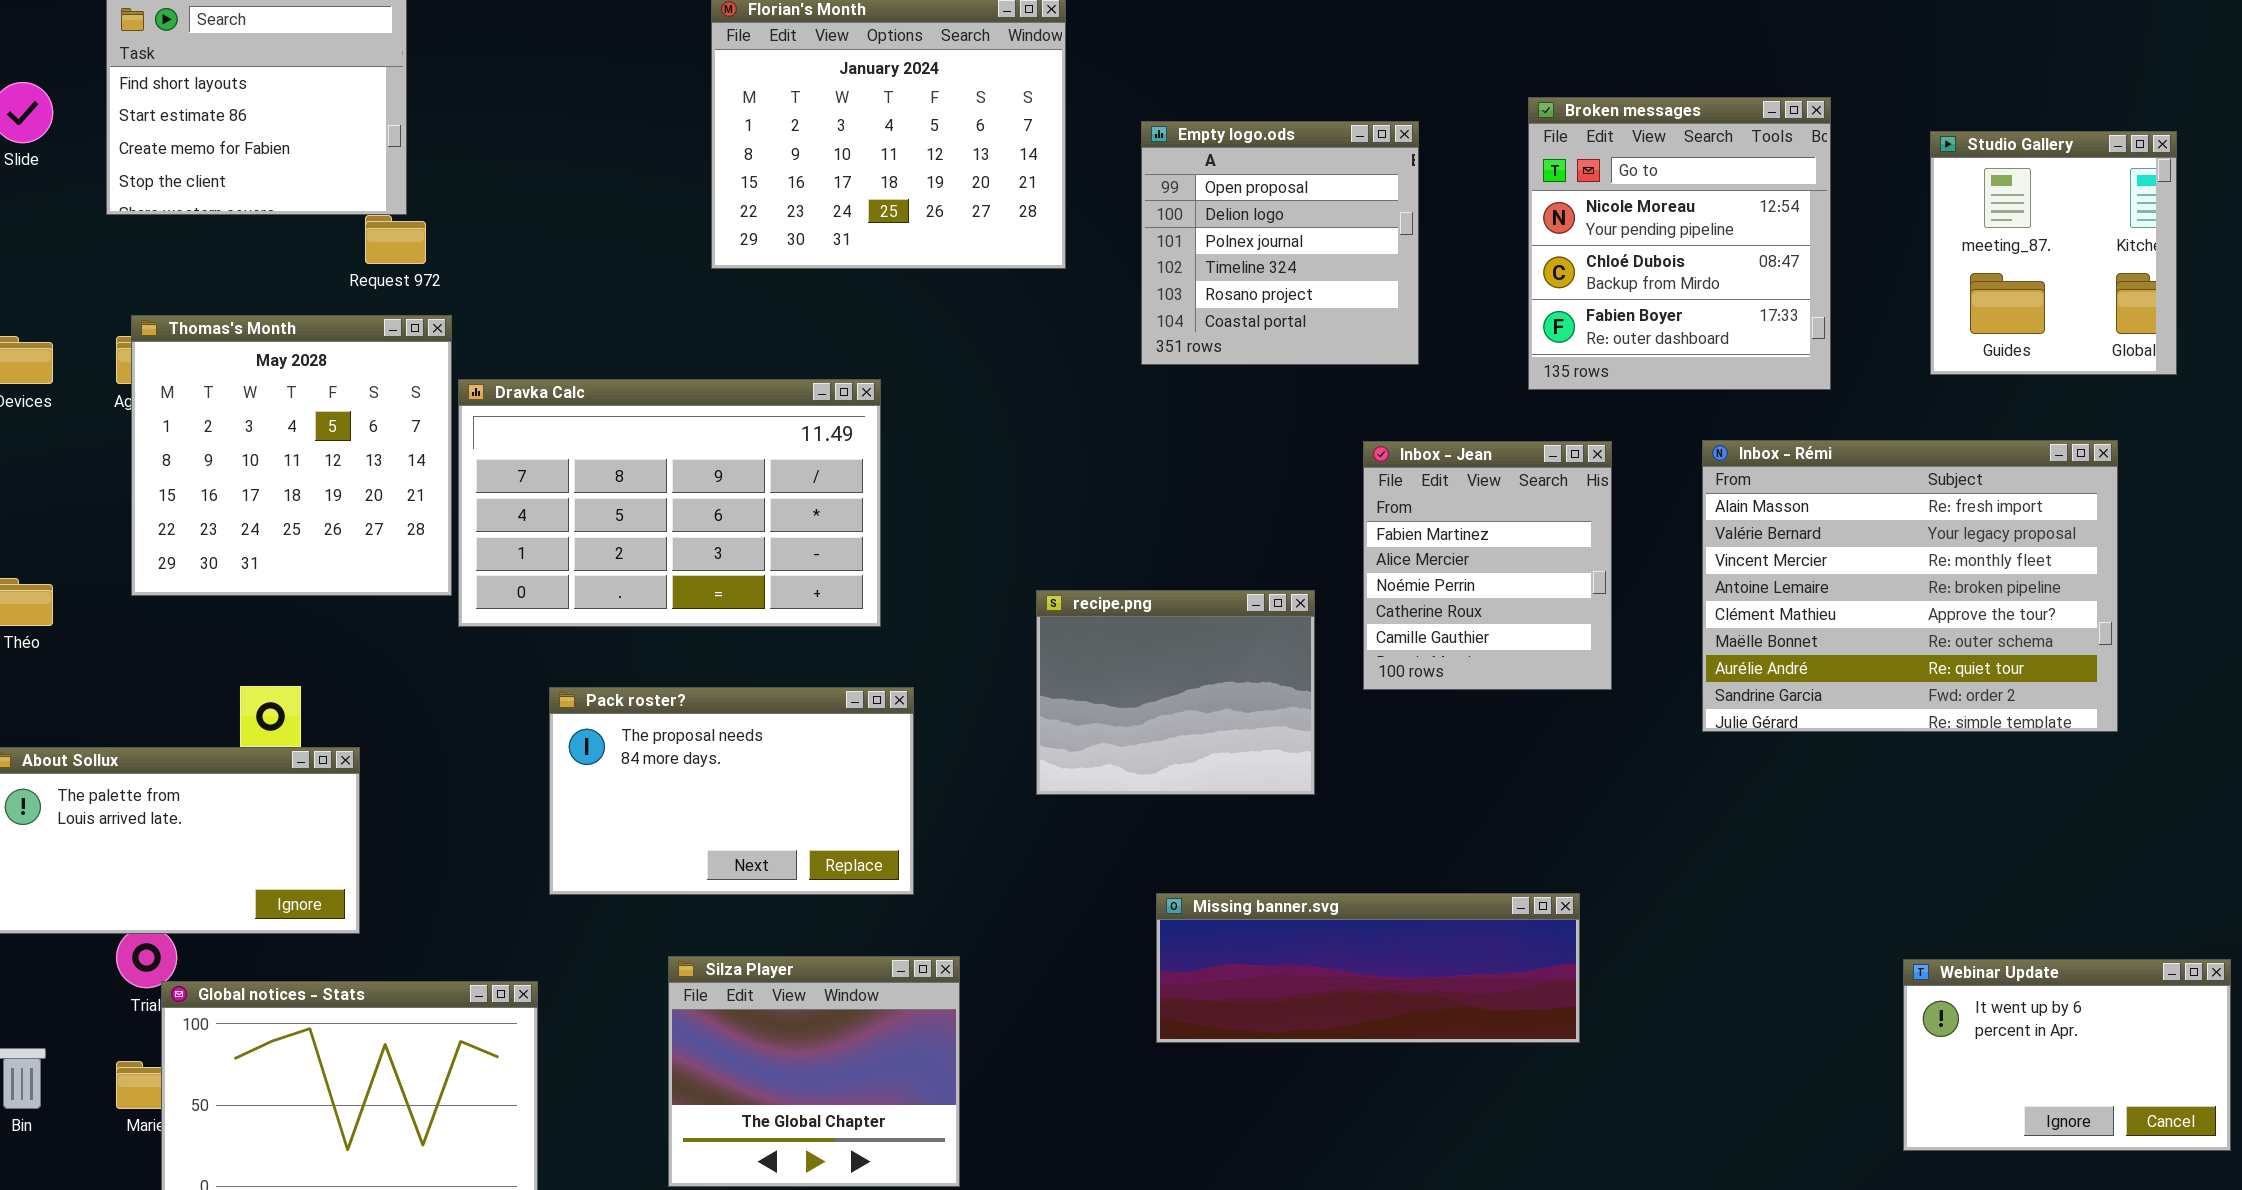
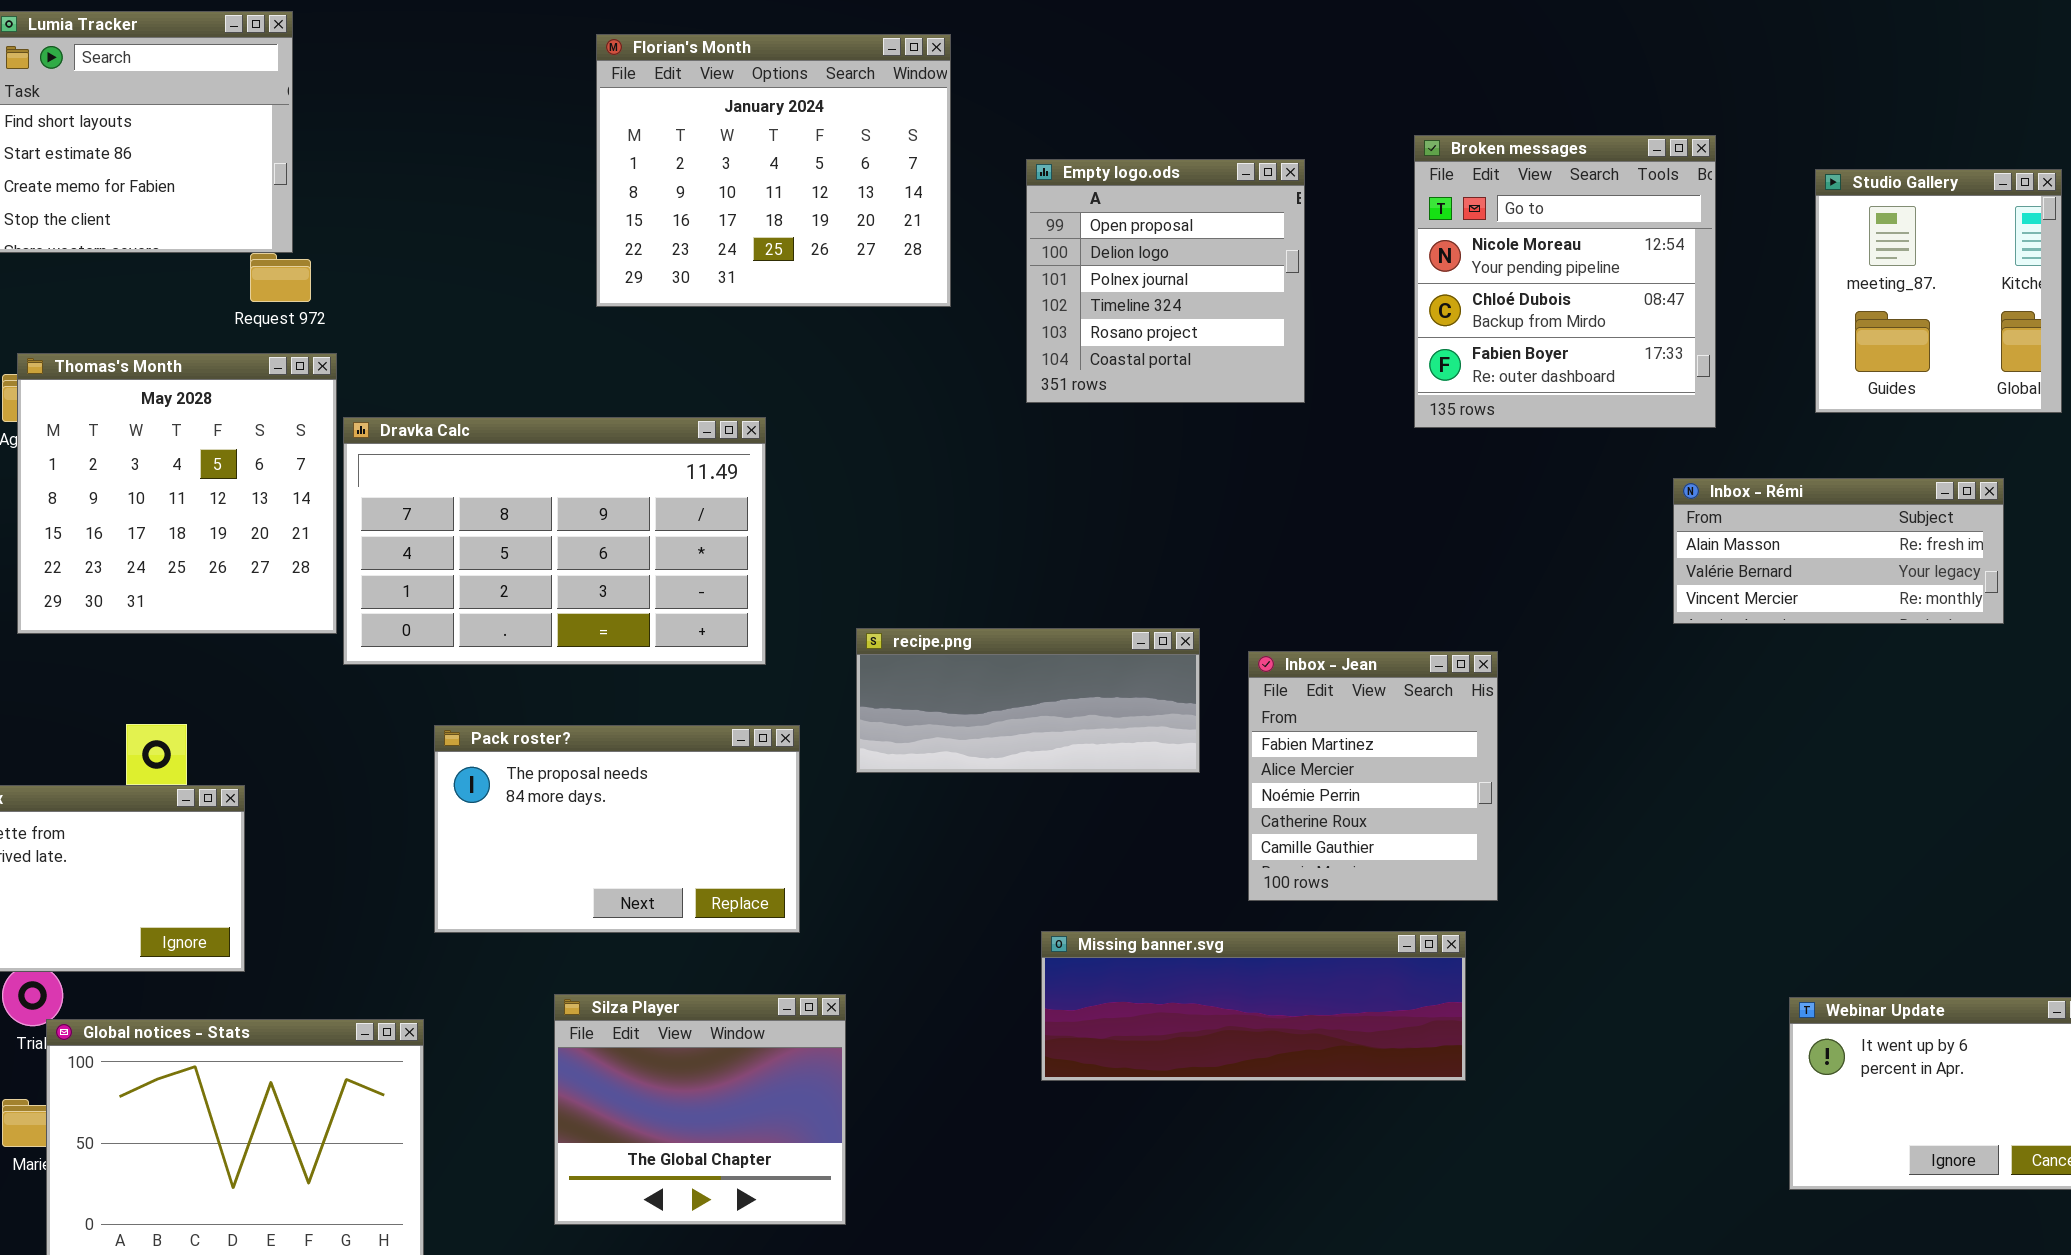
Inbox - Rémi: [1702,440,2118,732] -> [1673,478,2004,624], resized
Inbox - Jean: [1363,441,1612,690] -> [1248,651,1498,901], moved
recipe.png: [1036,590,1315,795] -> [856,628,1200,773], resized

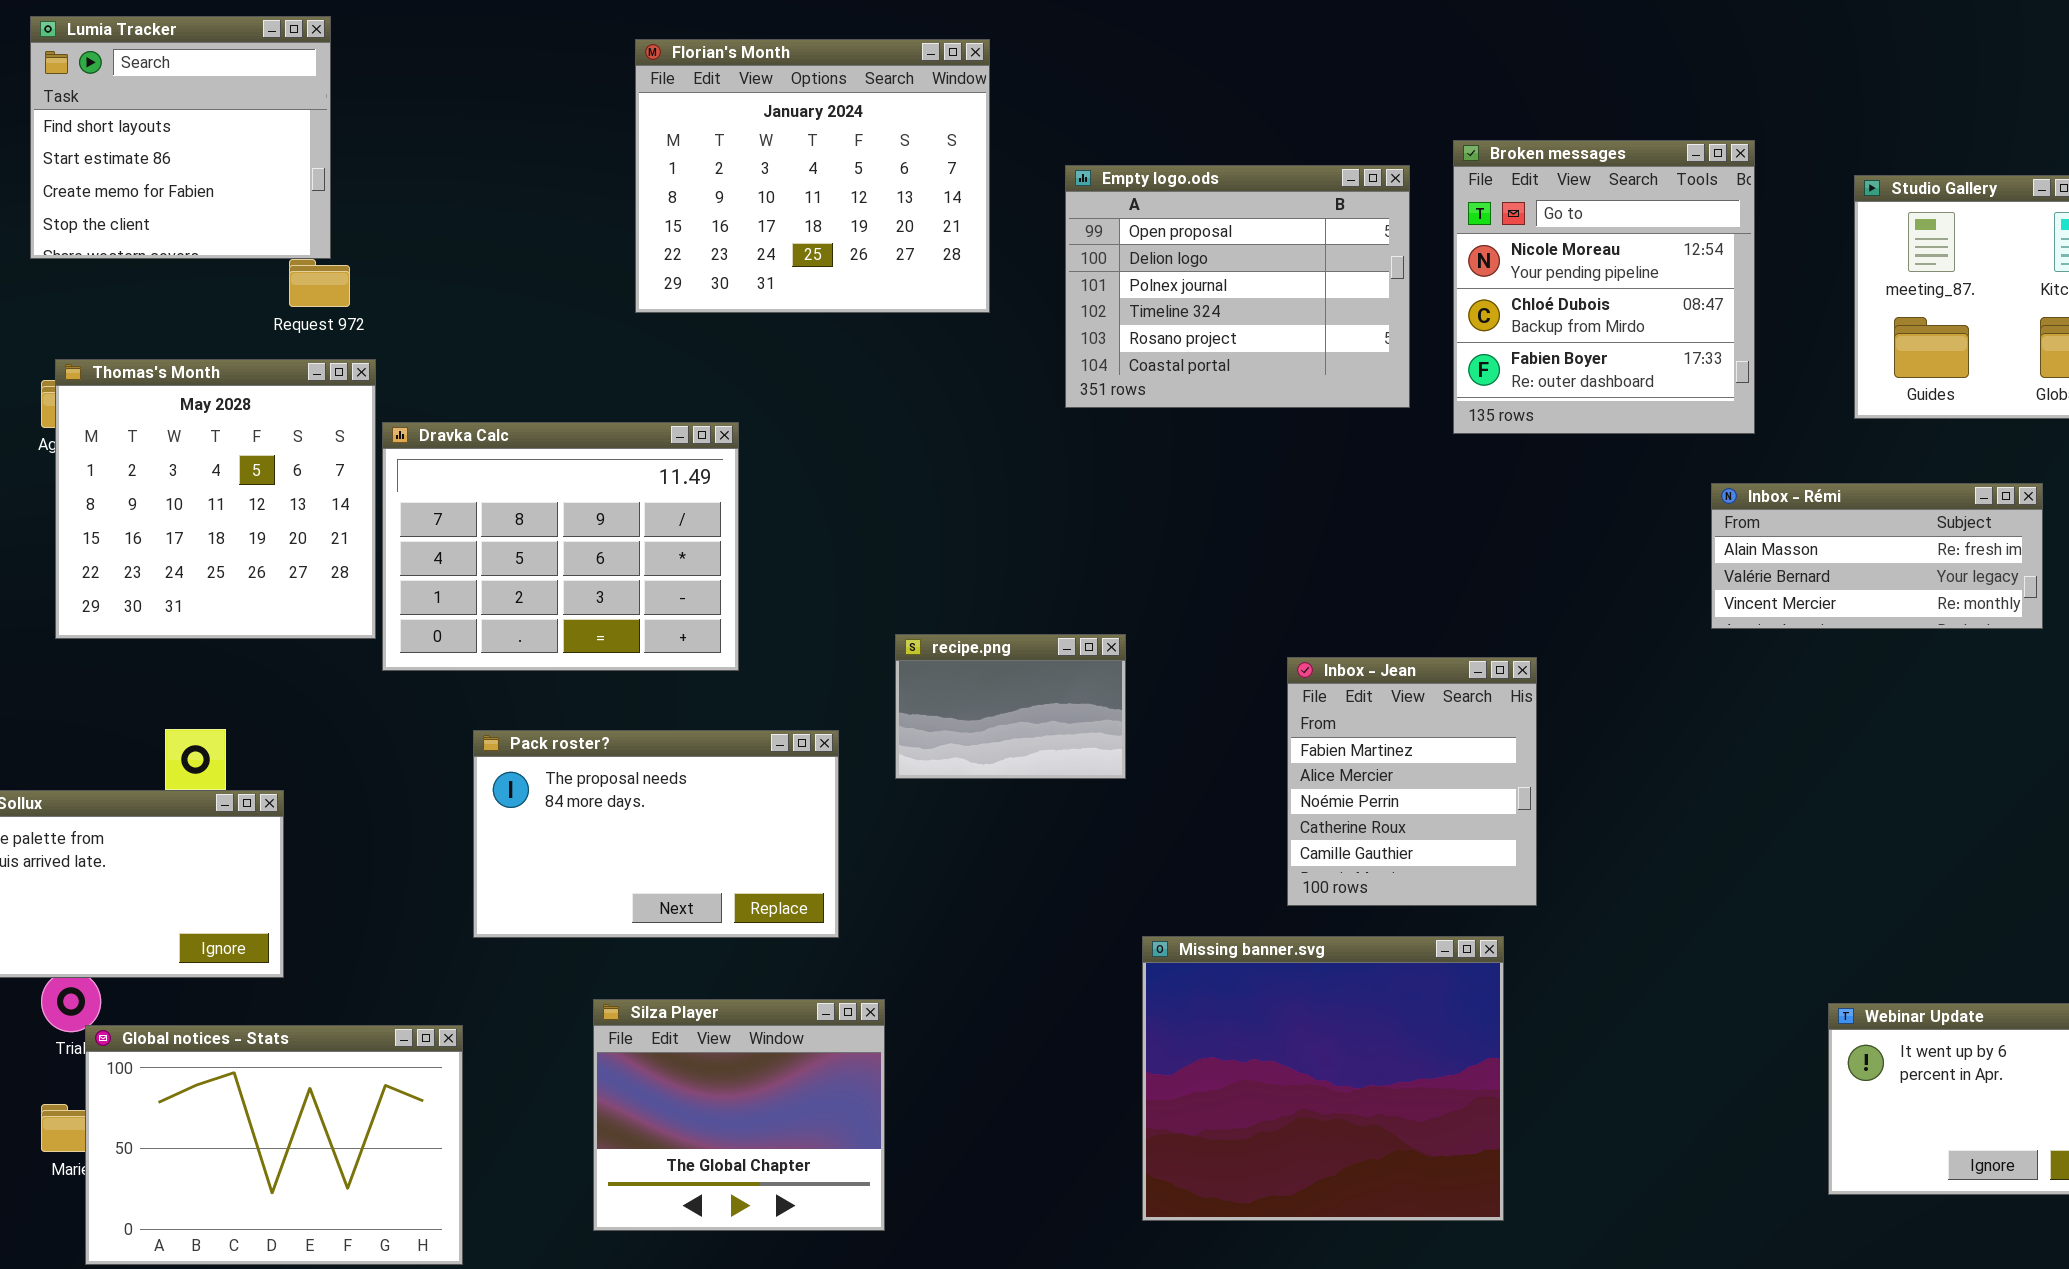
Empty logo.ods: [1026,159,1305,403] -> [1065,165,1410,408], resized
Dravka Calc: [343,417,766,665] -> [382,422,739,671], resized
recipe.png: [856,628,1200,773] -> [895,634,1126,779], resized
Missing banner.svg: [1041,931,1466,1081] -> [1142,936,1504,1221], resized

